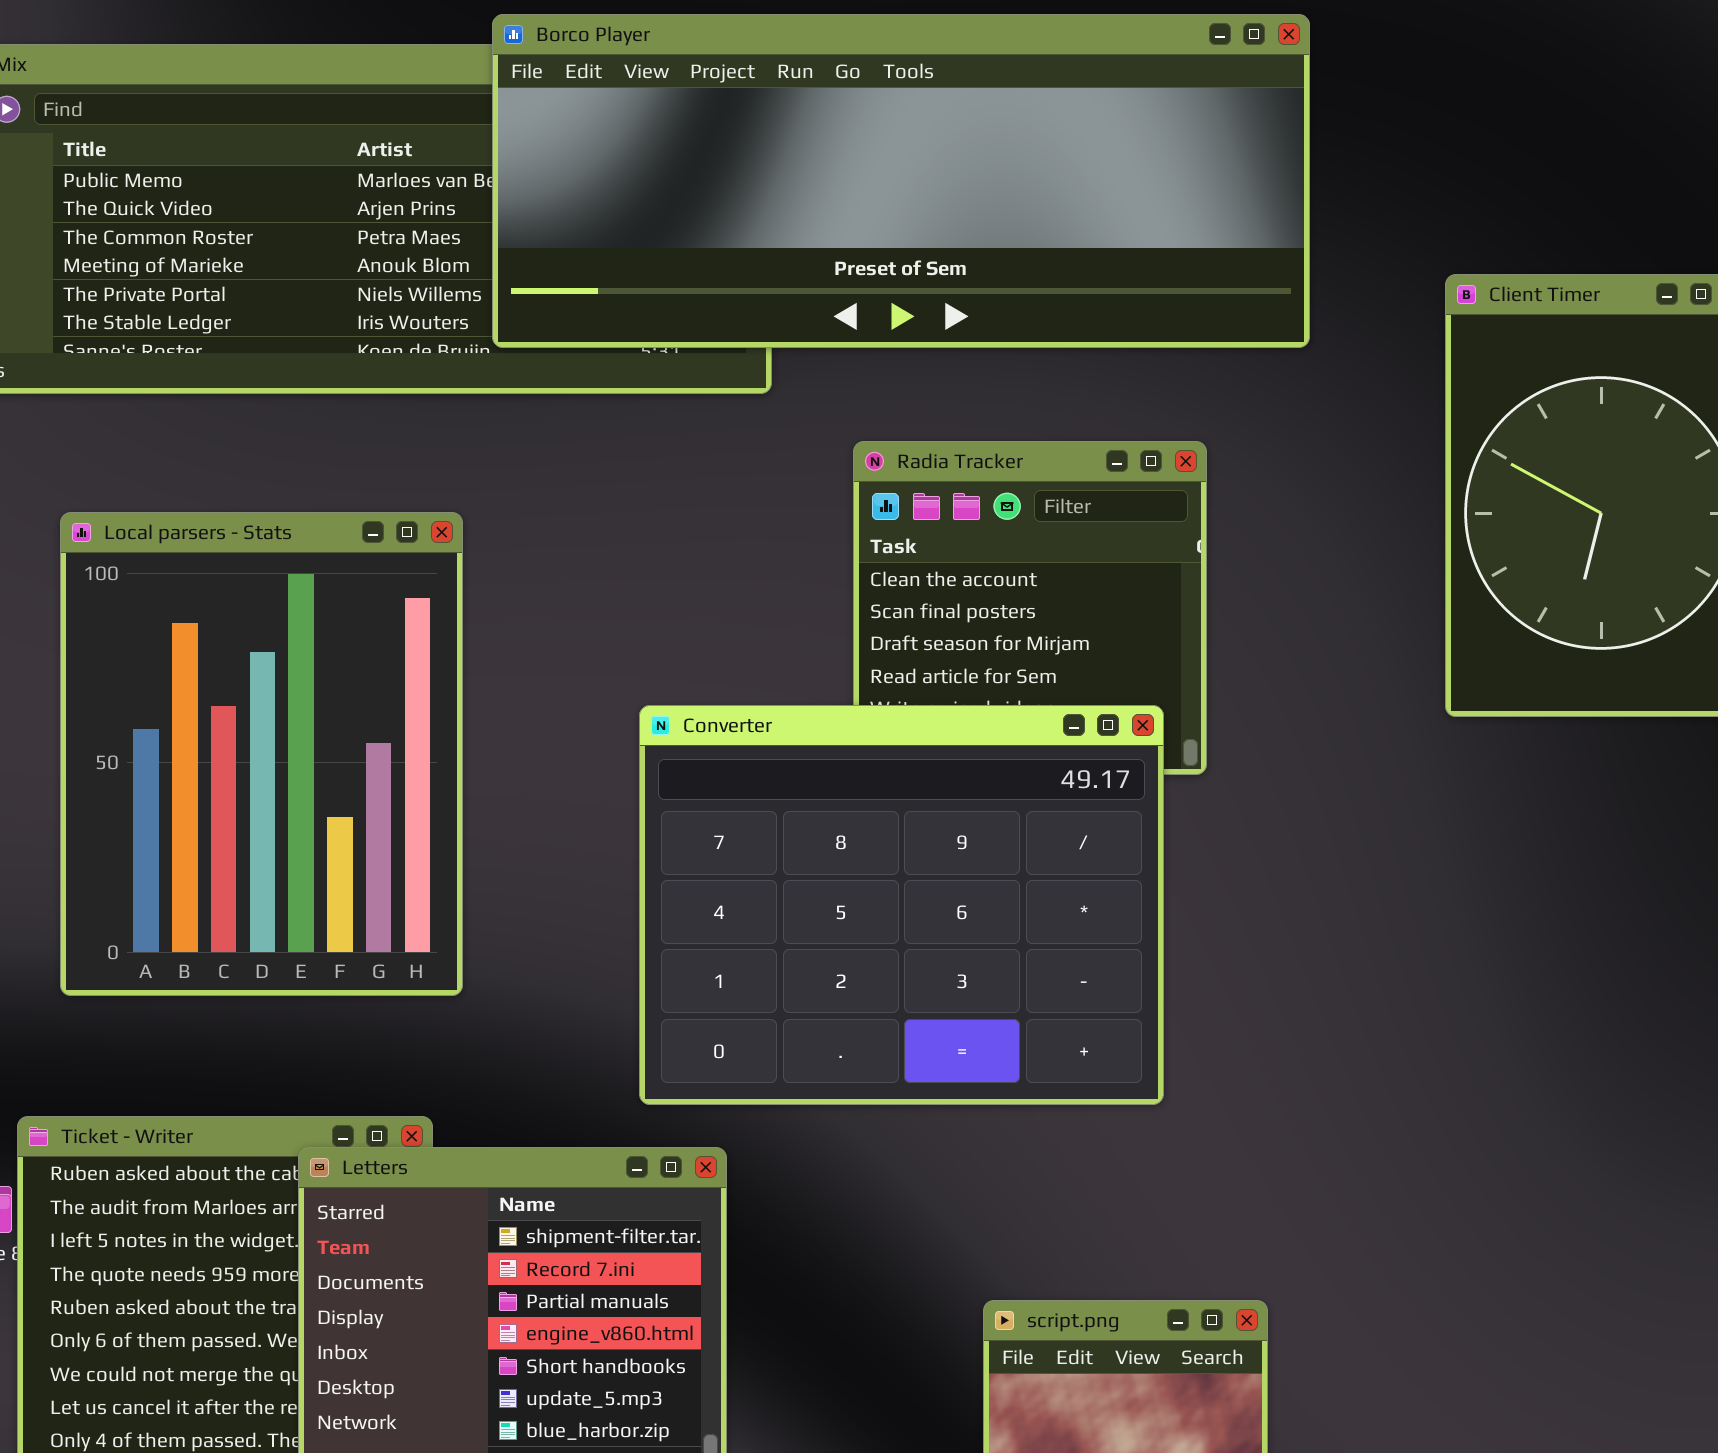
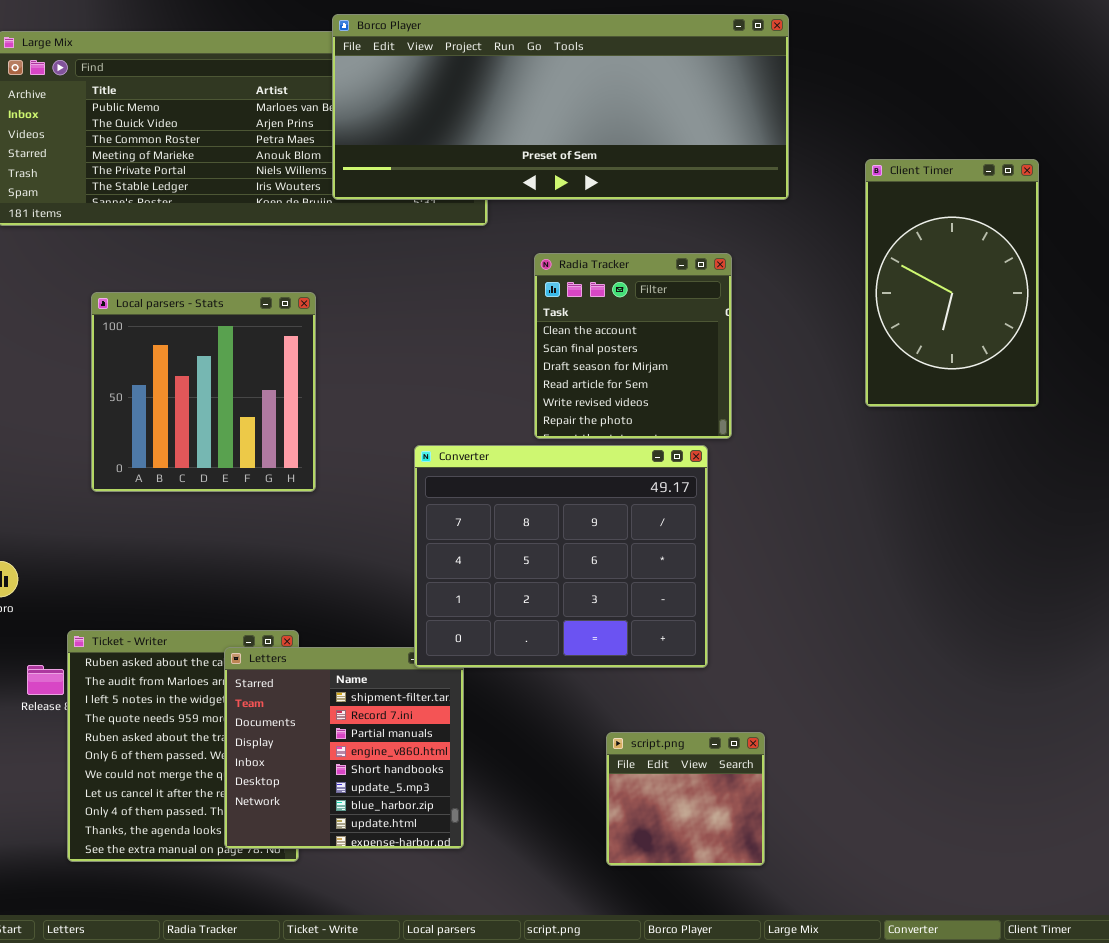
Local parsers - Stats: [60,512,463,996] -> [91,292,316,492], resized
Converter: [639,705,1164,1105] -> [414,445,708,668], moved

